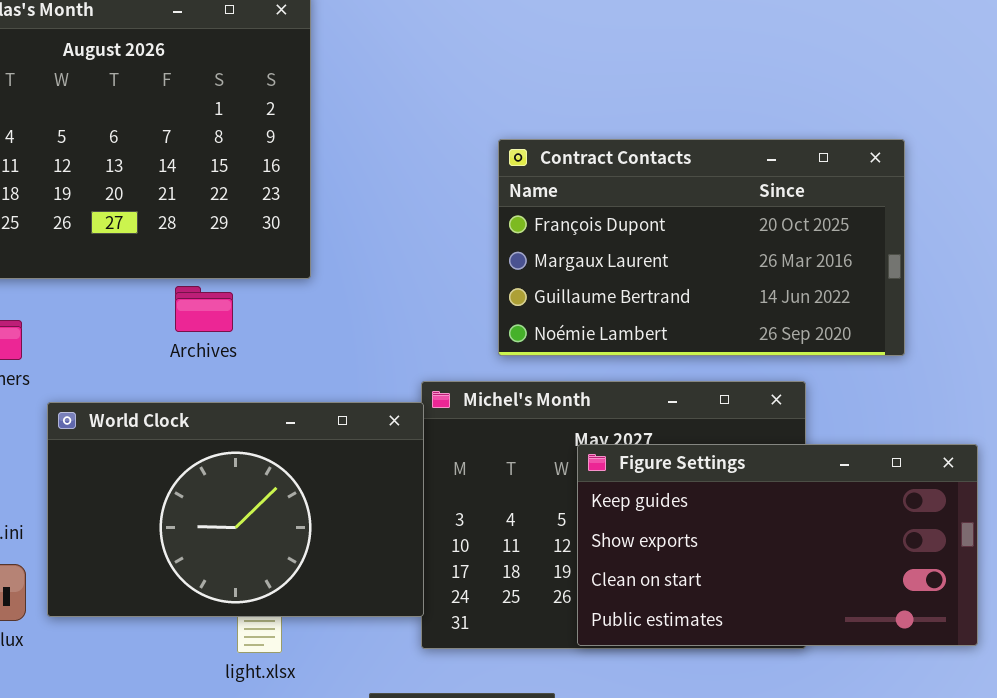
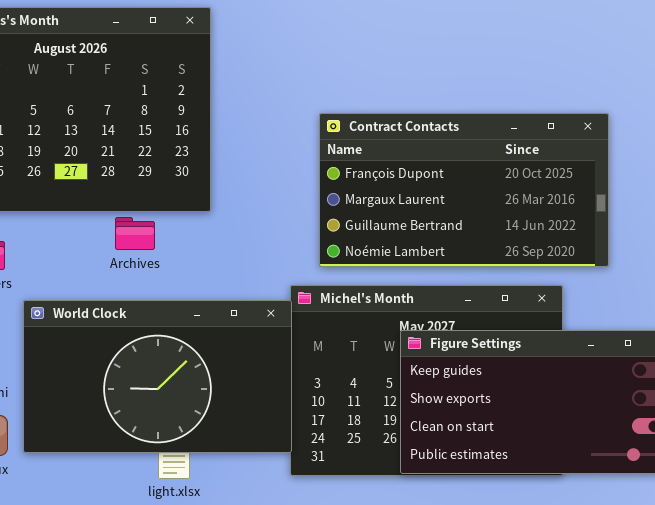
Contract Contacts: [498,139,905,356] -> [319,113,609,267], moved

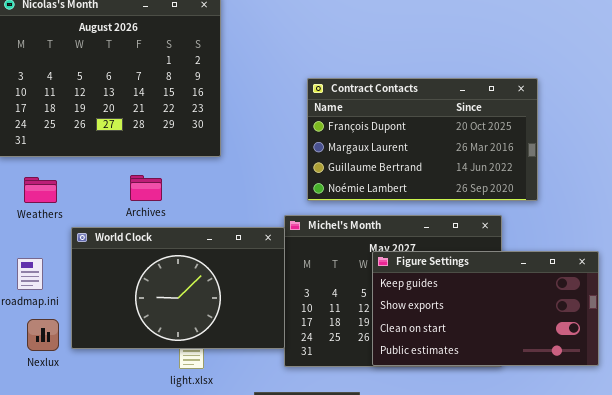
Archives: [115,217,155,250] -> [130,175,162,201], moved

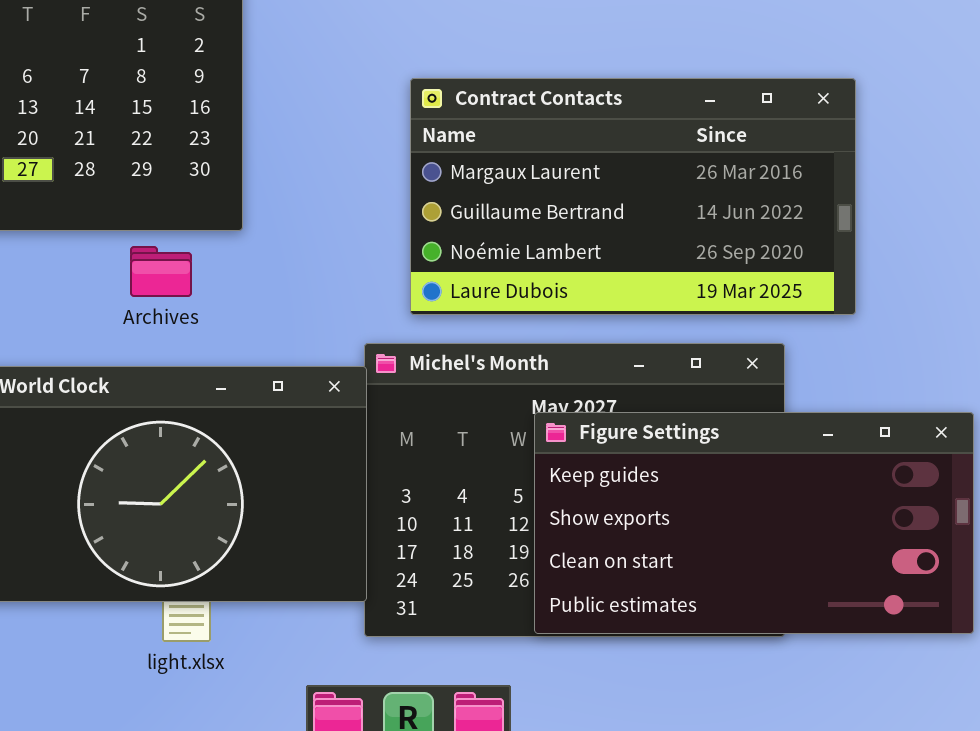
Contract Contacts: [307,78,538,201] -> [410,78,856,315], scrolled down 1 row
Archives: [130,175,162,201] -> [130,246,192,297], moved

